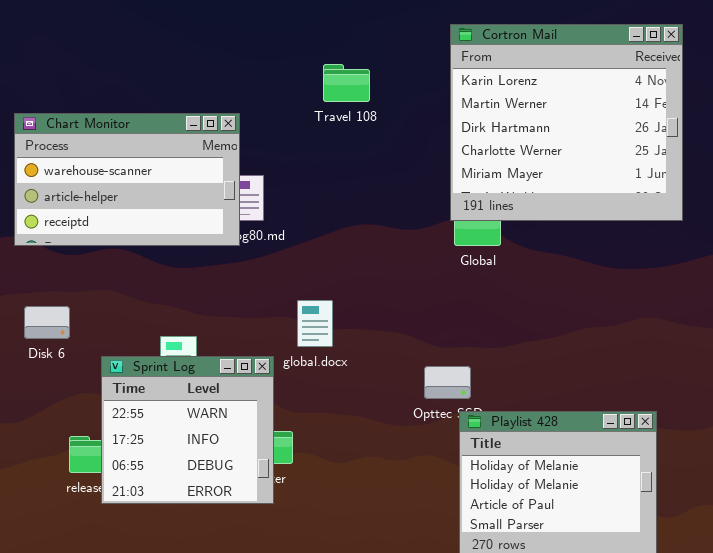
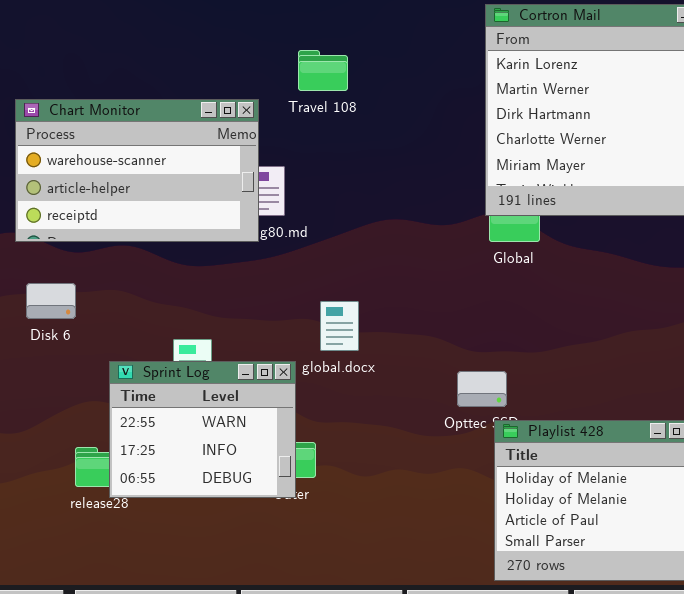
Travel 108: [323,64,370,102] -> [298,50,348,91], moved
Disk 6: [24,306,70,339] -> [26,283,76,319], moved
Sprint Log: [101,356,274,504] -> [109,361,296,498], resized

